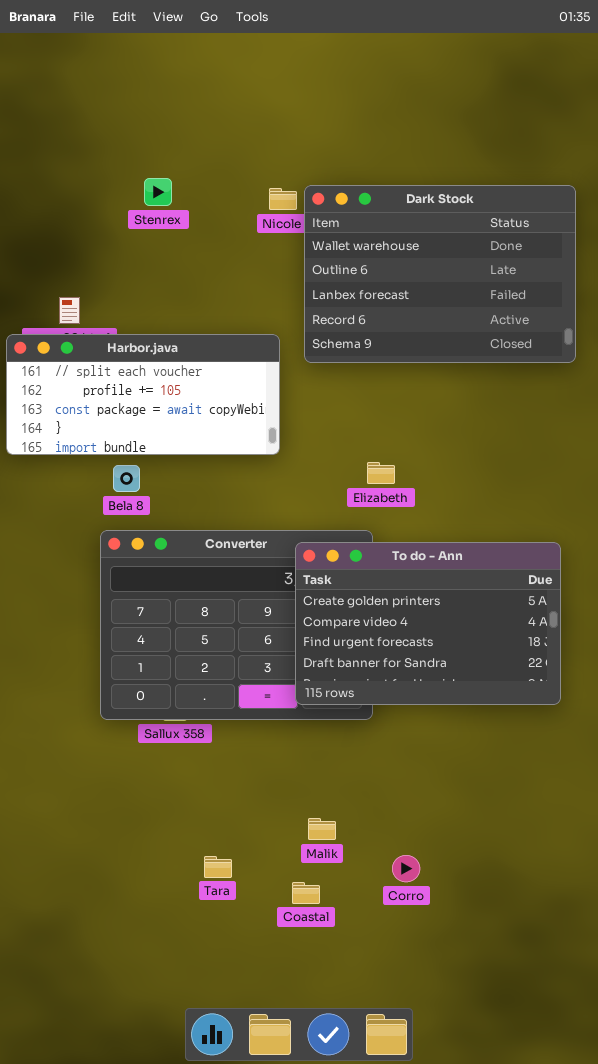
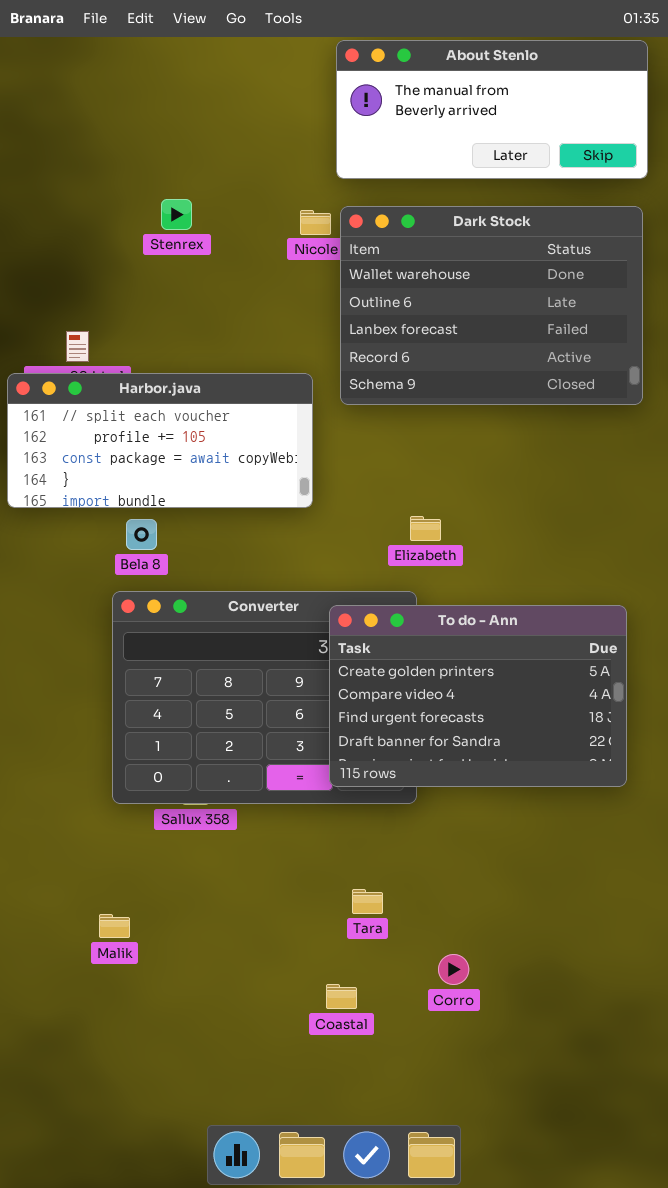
About Stenlo: none -> [336,40,648,179], opened
Malik: [308,818,336,840] -> [99,914,130,938], moved
Tara: [204,856,232,878] -> [352,889,383,914], moved

